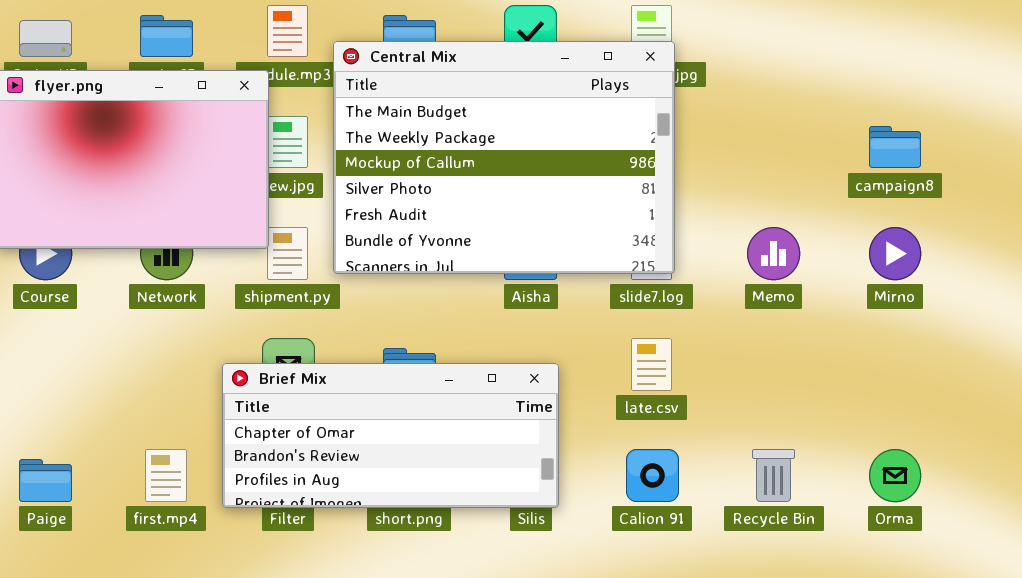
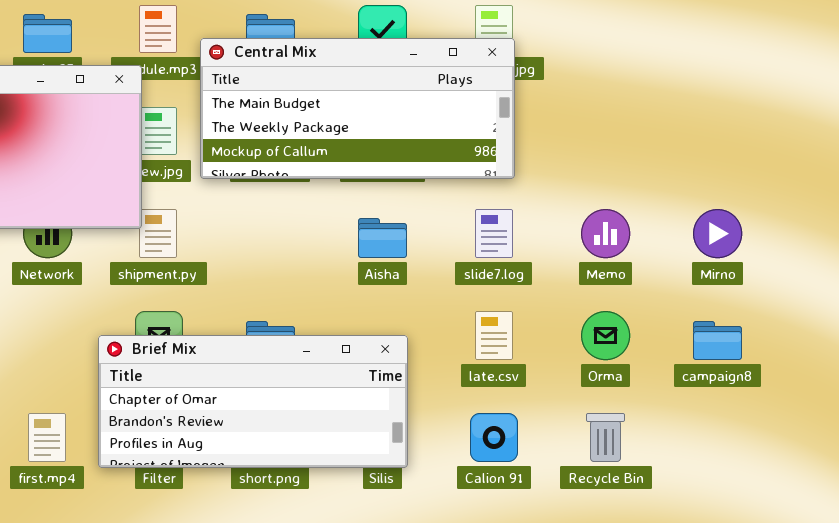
Central Mix: [333,41,675,274] -> [200,38,515,179], resized
campaign8: [869,126,921,168] -> [693,321,742,360], moved
Orma: [869,449,921,502] -> [581,311,630,360], moved

